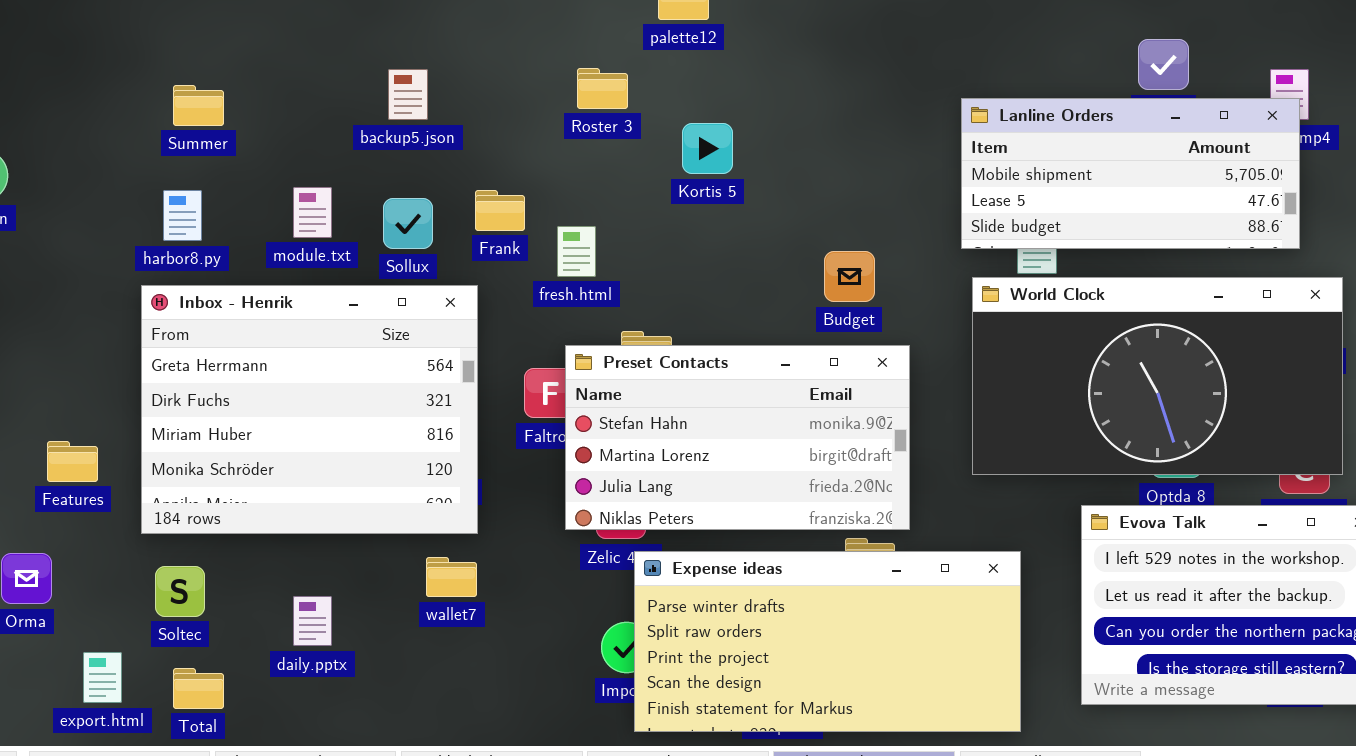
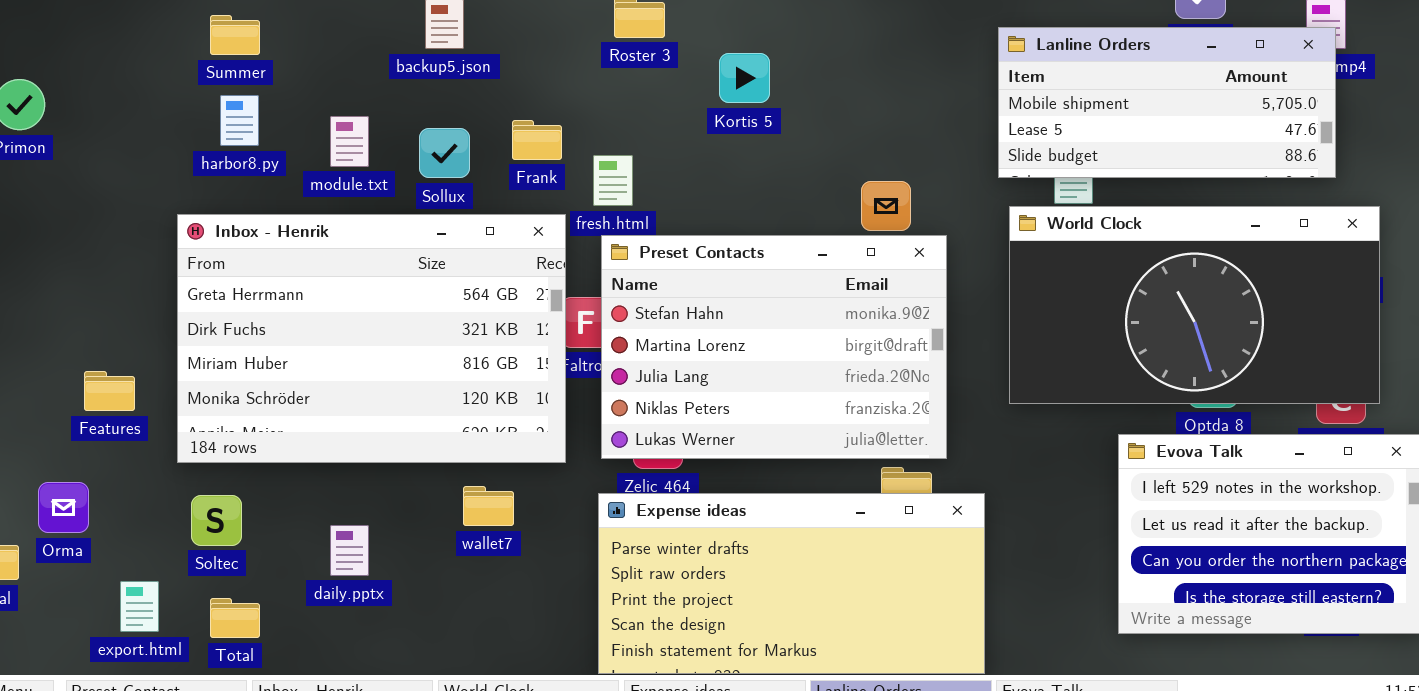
harbor8.py: [163,190,202,241] -> [220,95,259,146], moved
Inbox - Henrik: [141,285,478,534] -> [177,214,566,463], resized
Preset Contacts: [565,345,910,530] -> [601,235,947,459], resized
Expense ideas: [634,551,1021,732] -> [598,493,985,674], moved

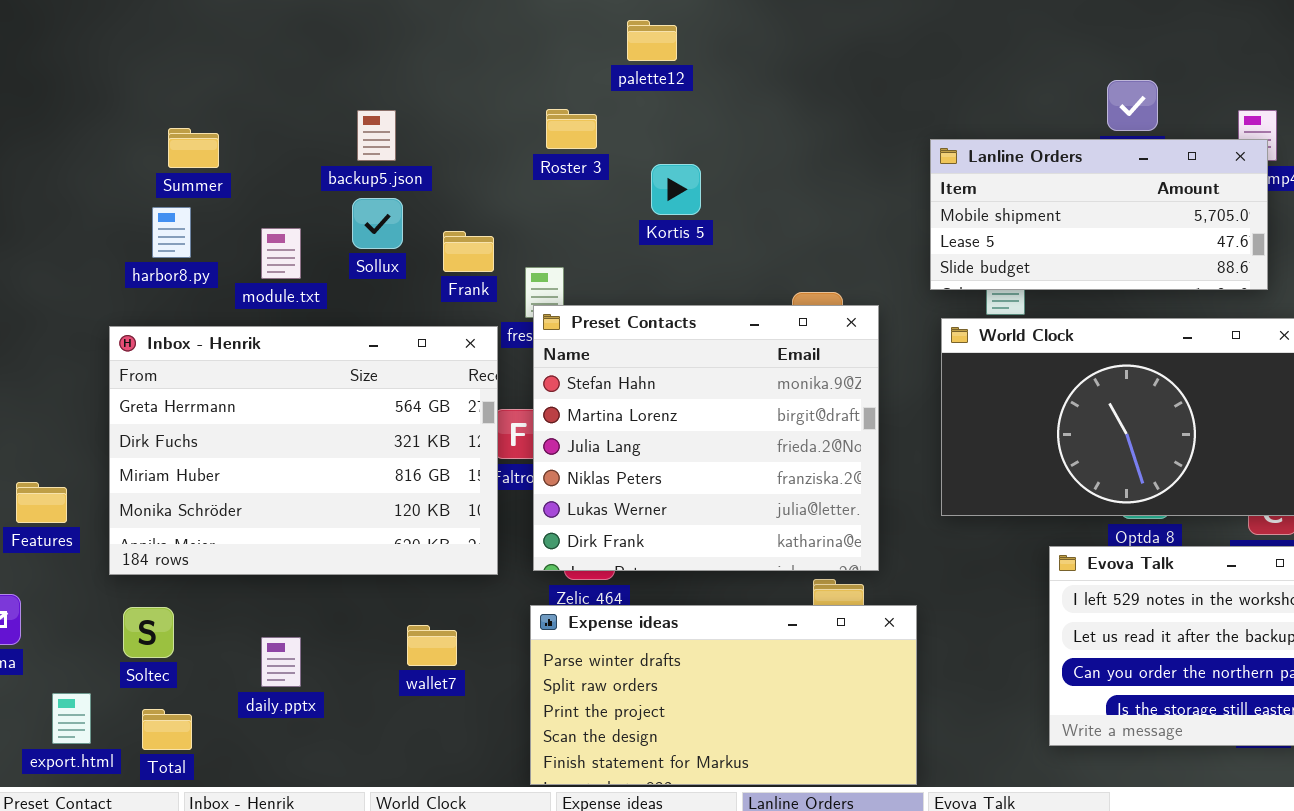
Summer: [210,15,260,55] -> [168,128,219,168], moved
Sollux: [419,128,470,178] -> [352,198,403,249], moved
Preset Contacts: [601,235,947,459] -> [533,305,879,571], resized
wallet7: [463,486,514,526] -> [407,625,457,666], moved

